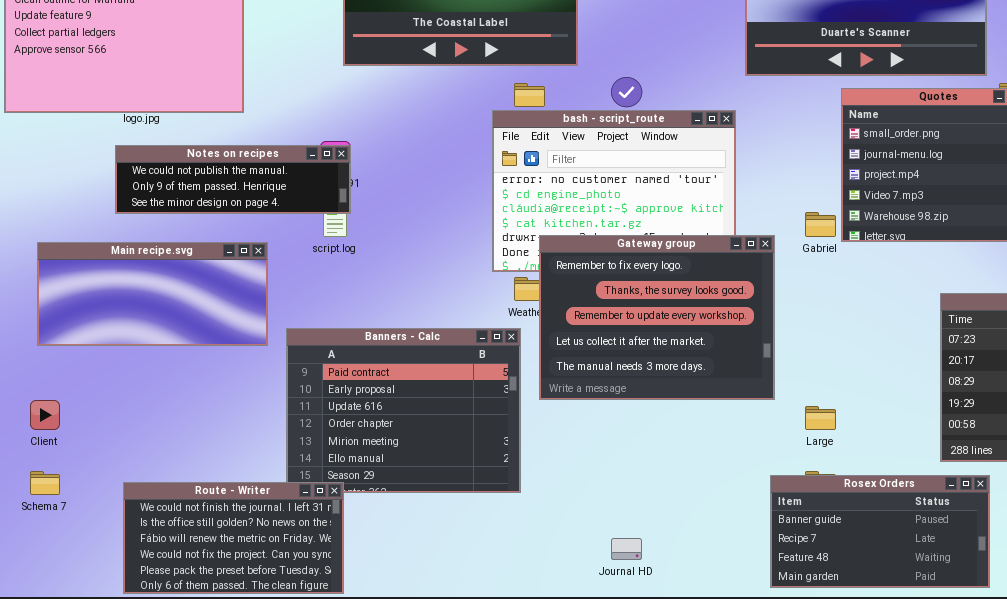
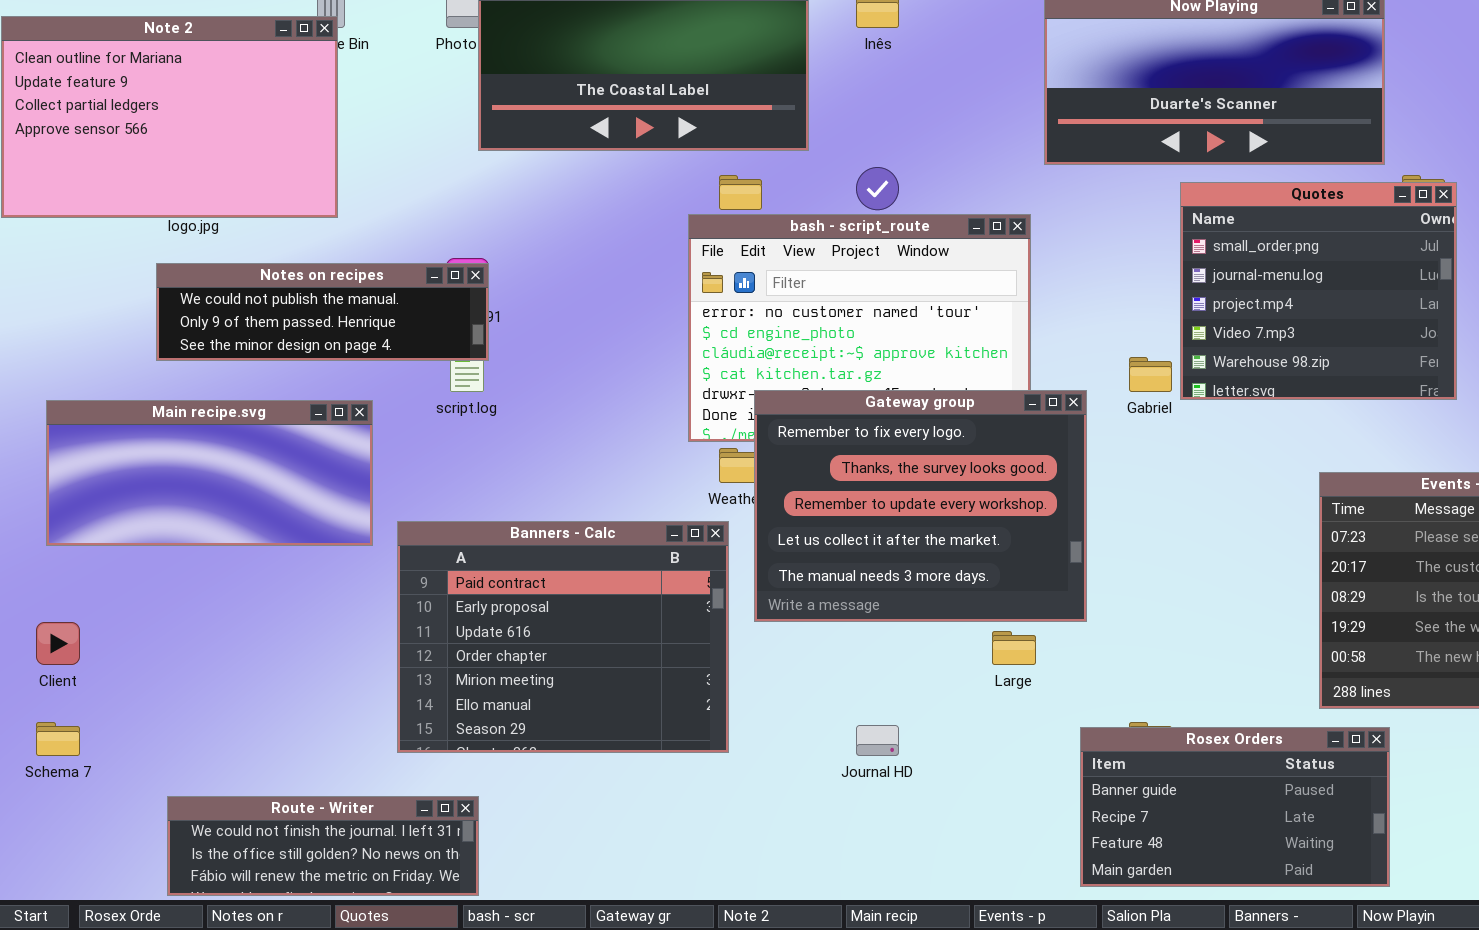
Large: [805,406,836,430] -> [992,631,1036,665], moved
Route - Writer: [123,482,344,594] -> [167,796,479,896], resized
Journal HD: [611,538,642,560] -> [856,725,899,756], moved

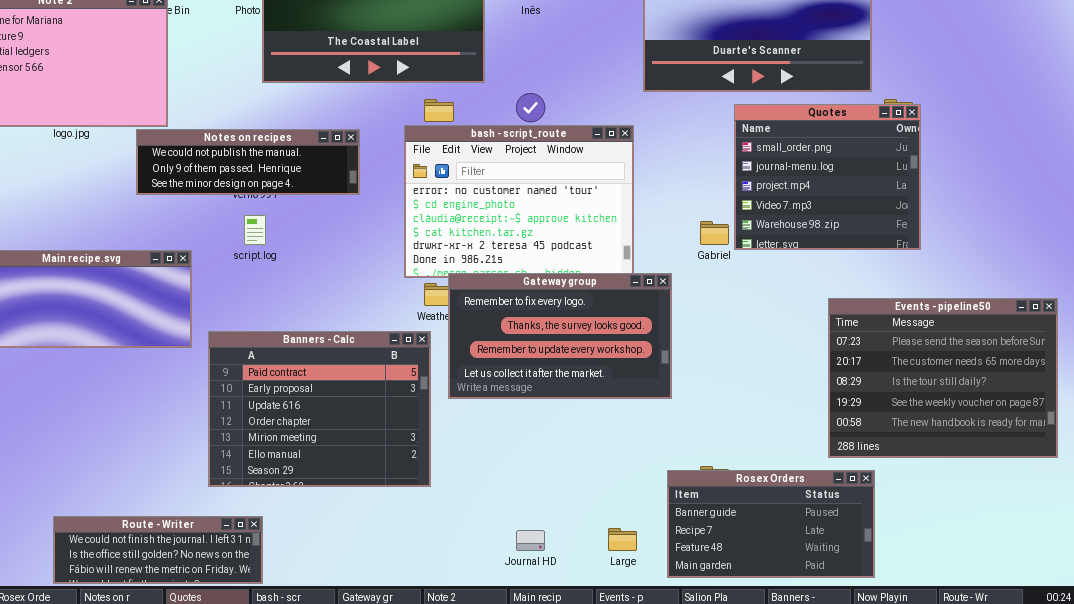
Notes on recipes: [156,263,489,361] -> [136,129,360,195], moved
Gateway group: [754,390,1087,622] -> [448,273,672,399], resized
Large: [992,631,1036,665] -> [608,528,637,551], moved
Journal HD: [856,725,899,756] -> [516,530,545,551], moved

